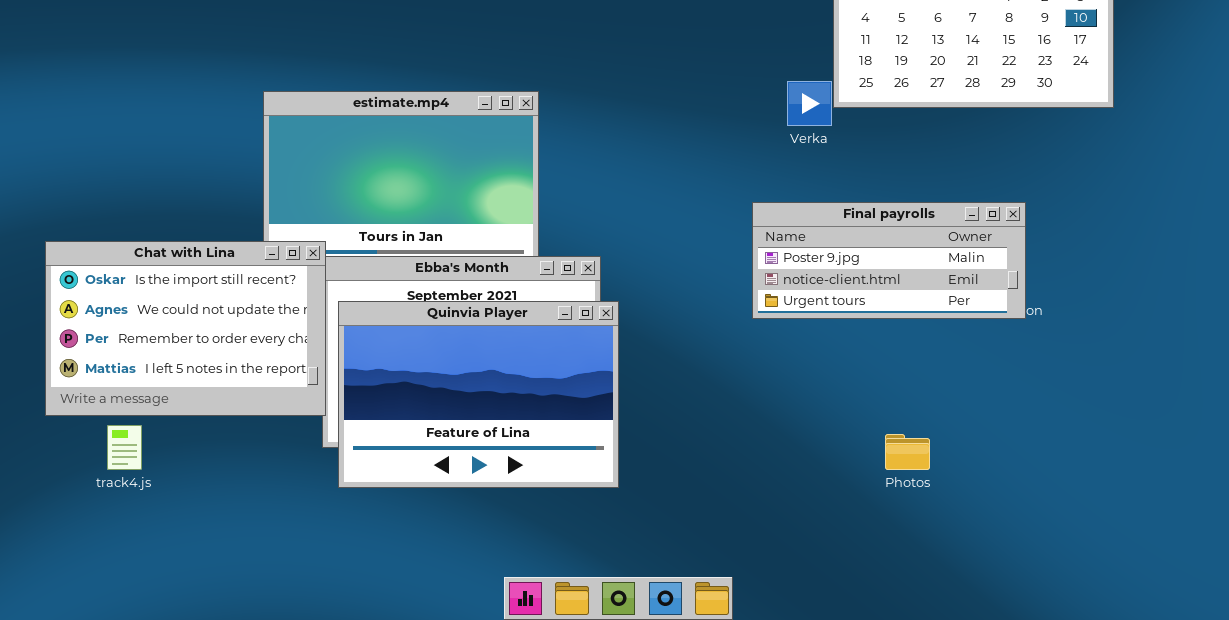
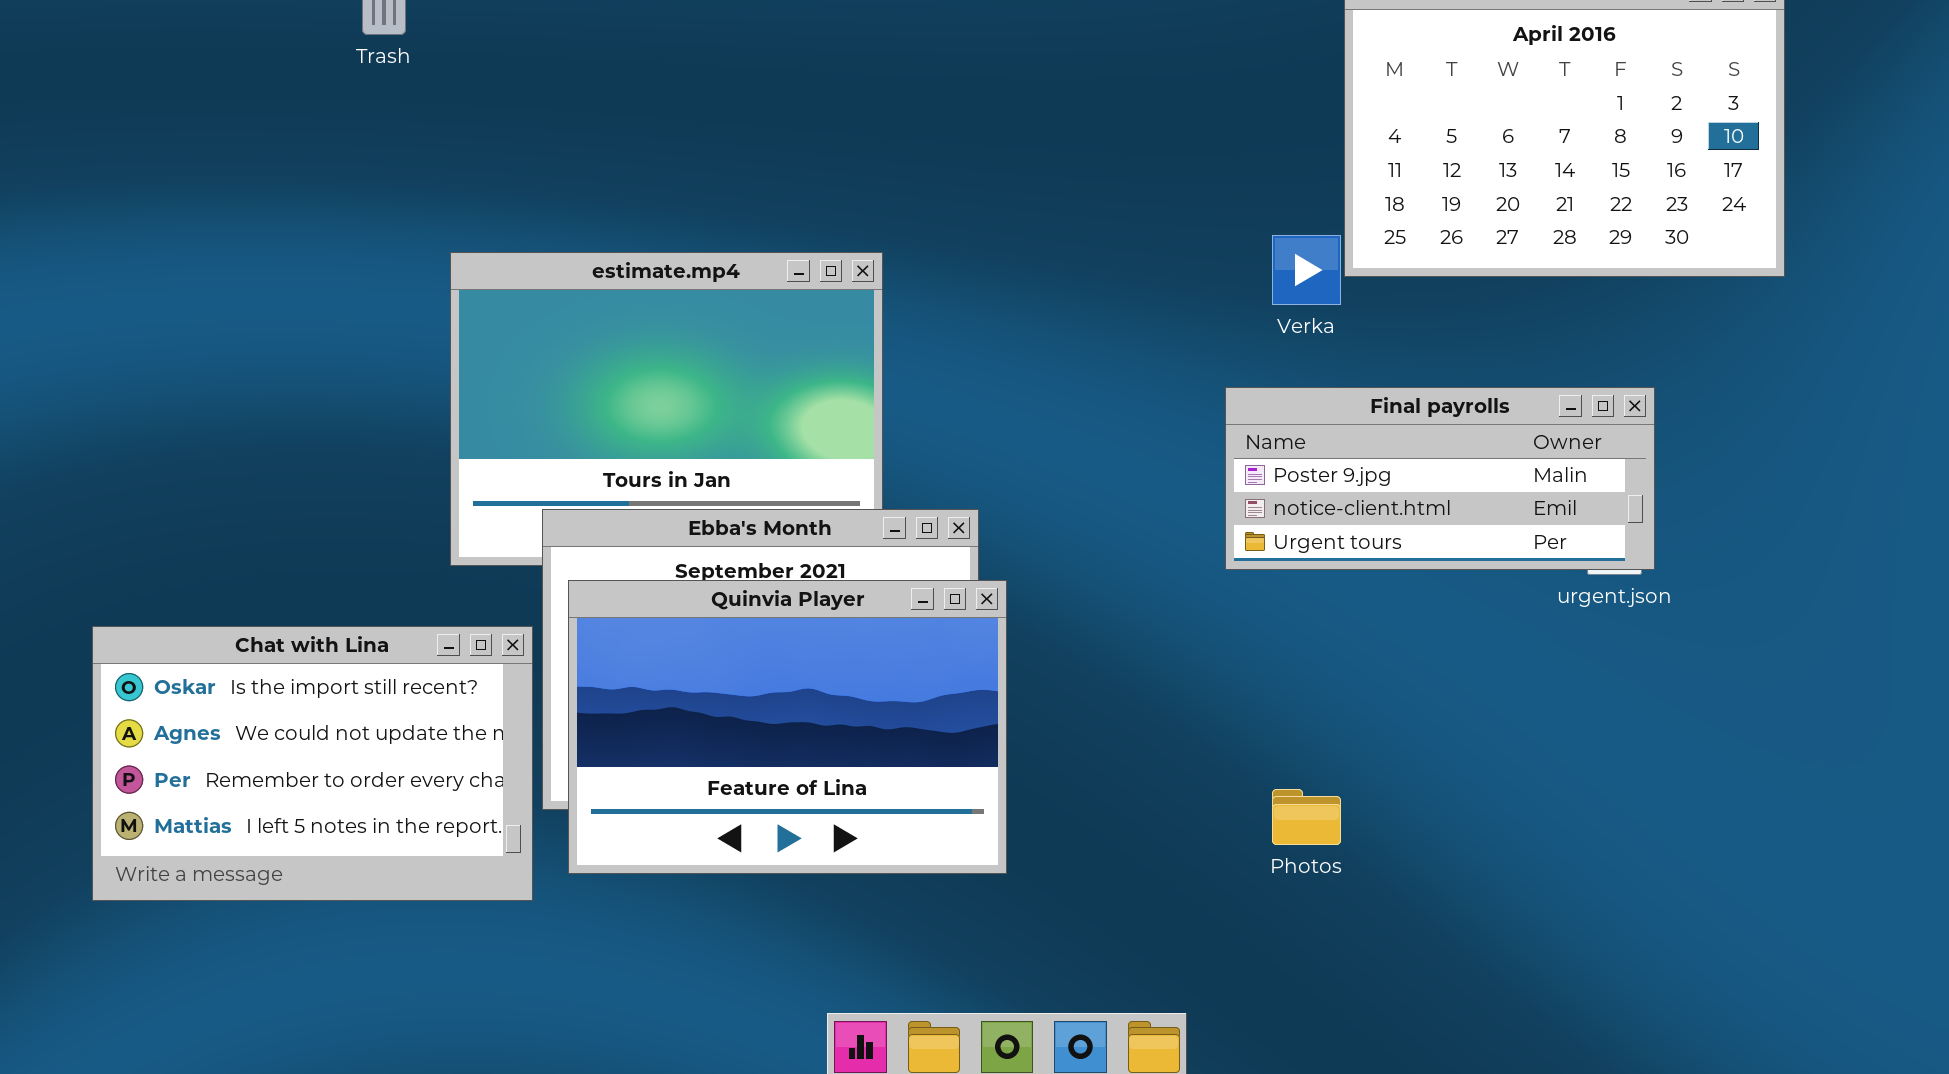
Final payrolls: [752,202,1026,319] -> [1225,387,1655,570], moved
Chat with Lina: [45,241,326,416] -> [92,626,533,901], moved
Photos: [885,434,930,470] -> [1272,789,1341,845], moved

